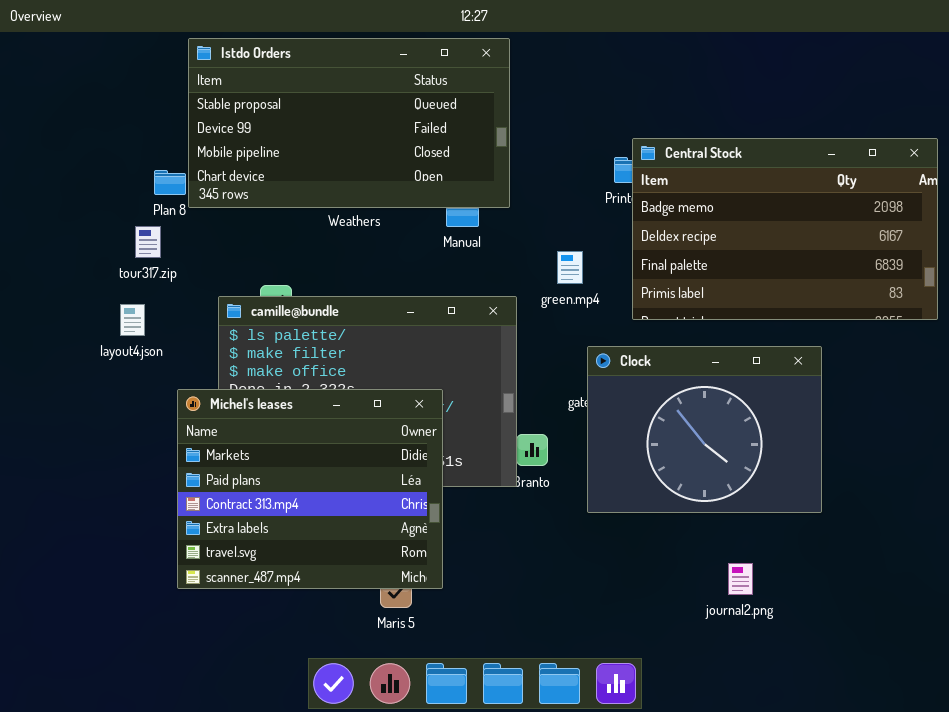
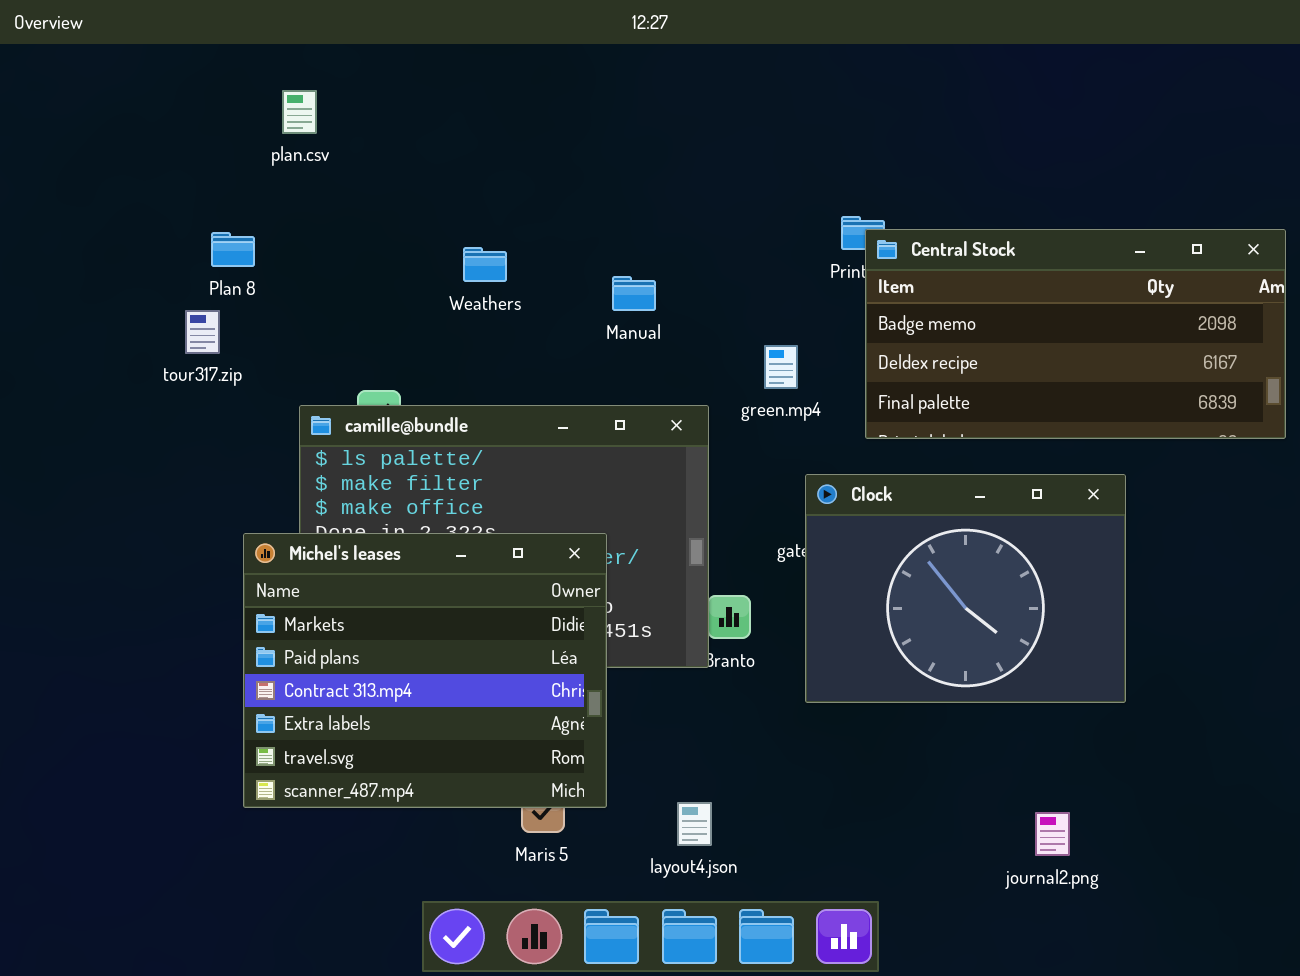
Istdo Orders: [188,38,510,208] -> none, closed
Central Stock: [632,138,938,320] -> [865,229,1286,439], resized
layout4.json: [120,304,145,336] -> [677,802,712,846], moved
journal2.png: [728,563,753,595] -> [1035,812,1070,856], moved

